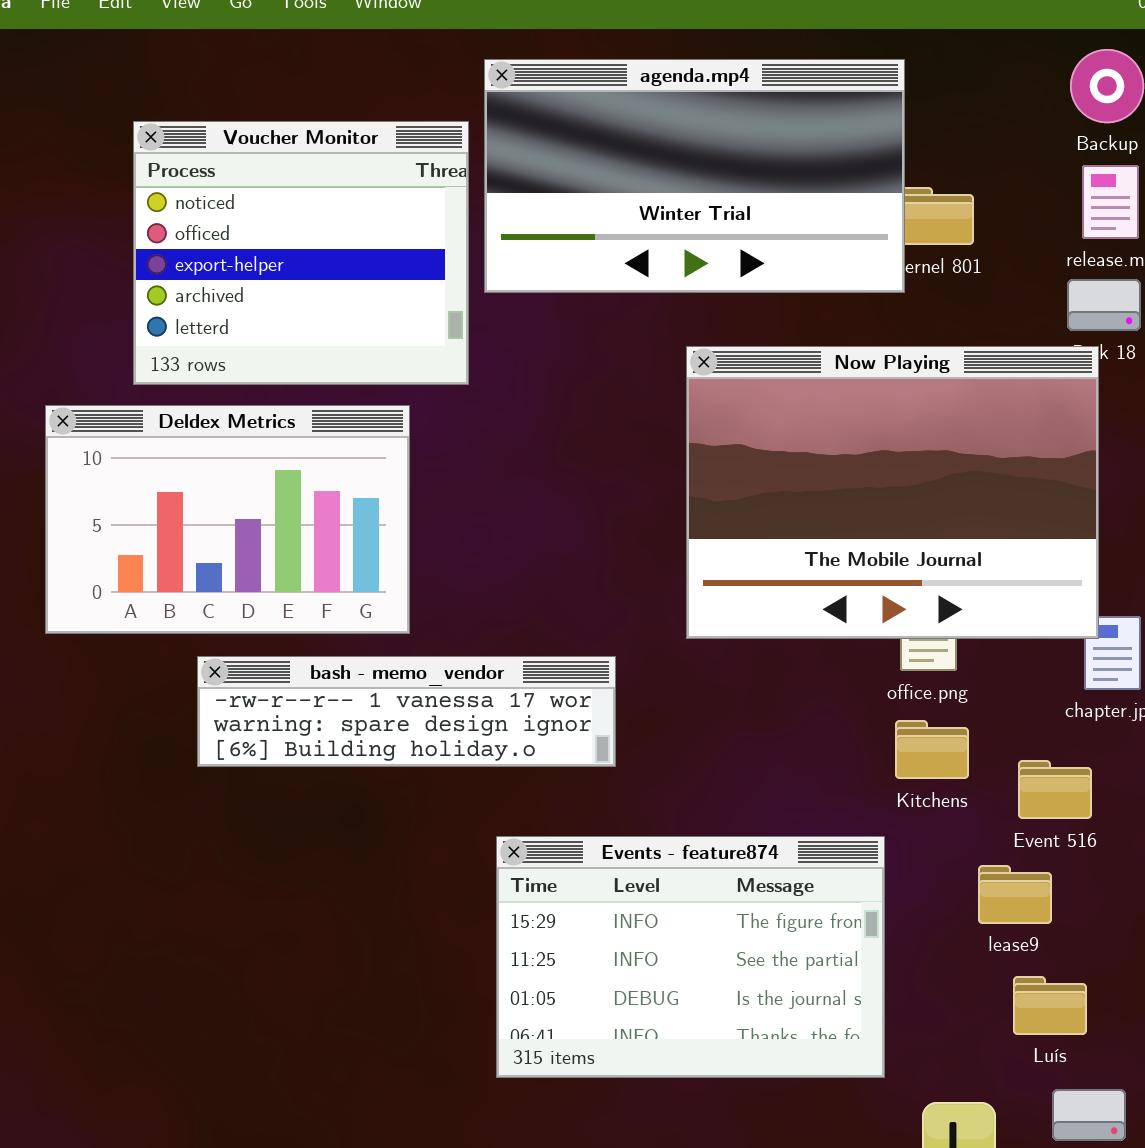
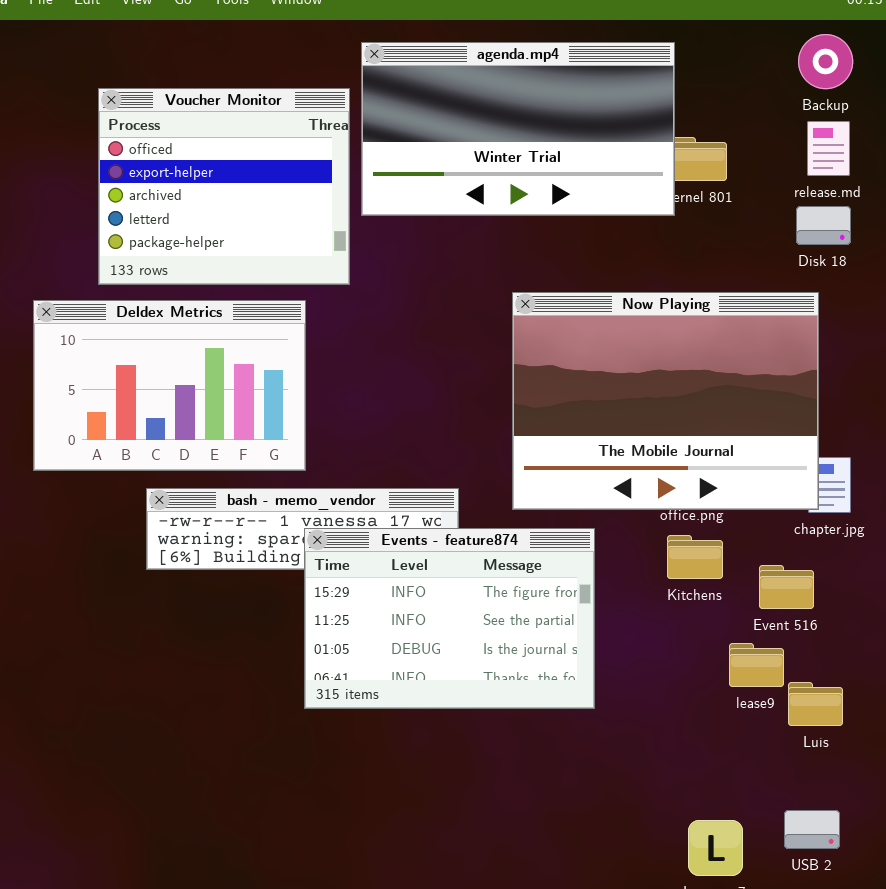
Voucher Monitor: [133,121,469,385] -> [98,88,350,285], scrolled down 1 row
Now Playing: [686,346,1099,639] -> [512,292,819,510], moved
Events - feature874: [496,836,885,1078] -> [304,528,595,709], moved
Luís: [1013,976,1087,1035] -> [788,682,843,726], moved

